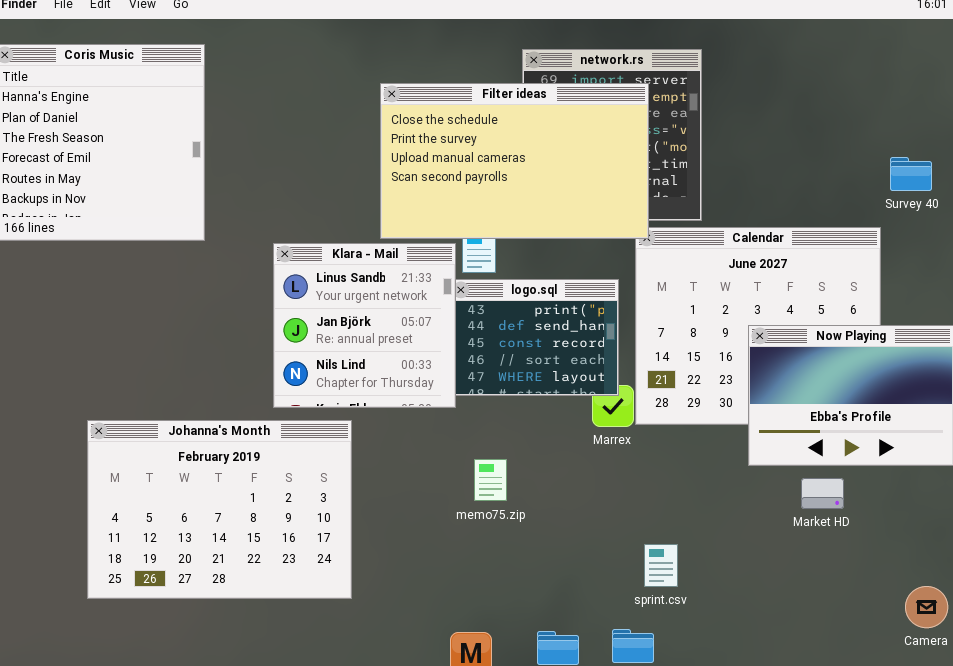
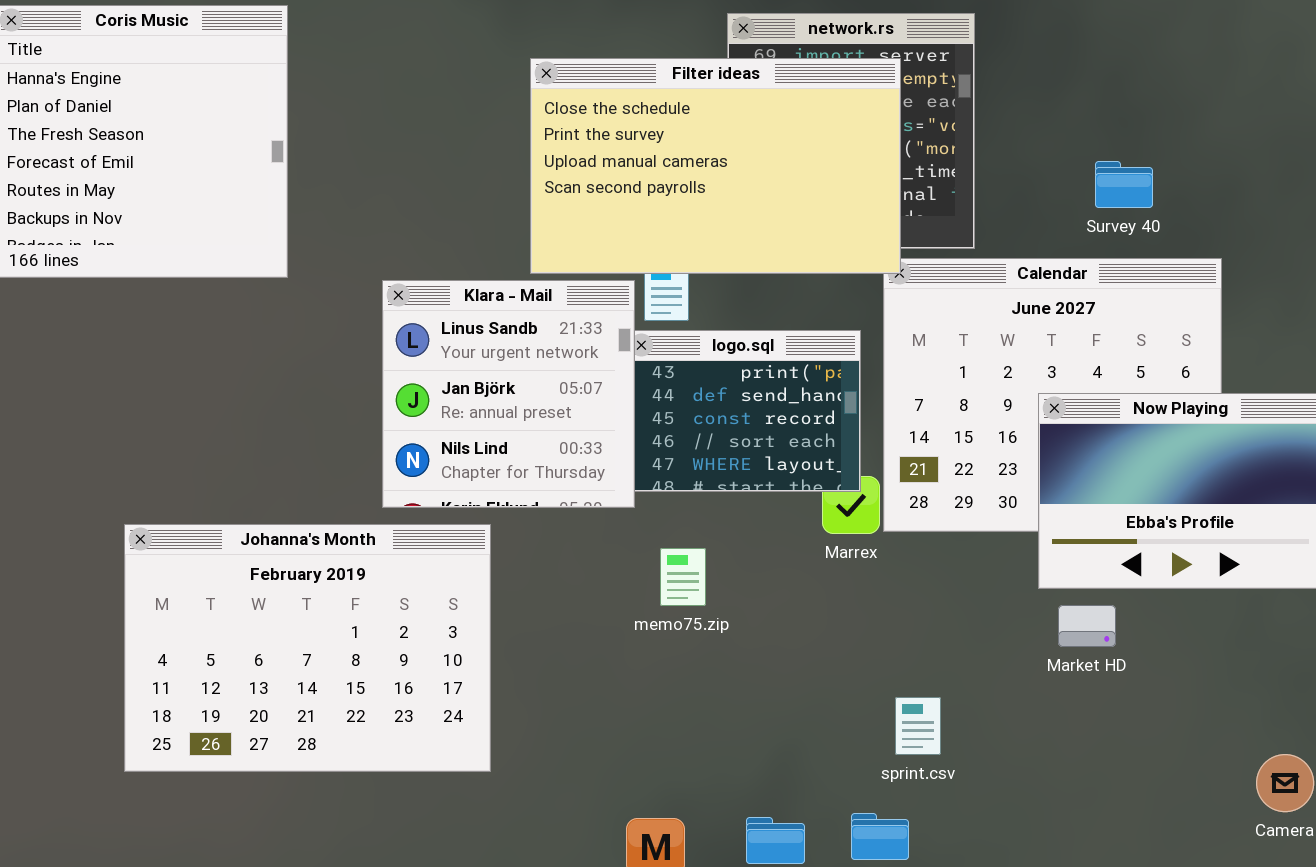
Survey 40: [890,157,932,191] -> [1095,161,1153,208], moved
memo75.zip: [474,459,507,501] -> [660,548,706,606], moved
Market HD: [801,478,844,509] -> [1058,605,1116,647], moved

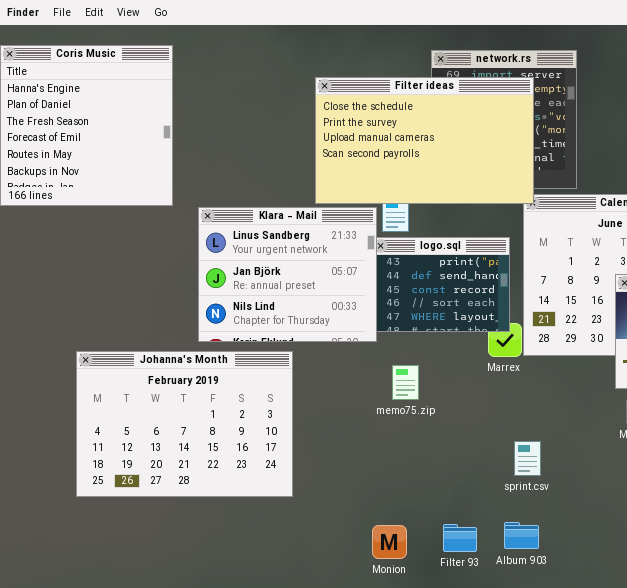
Klara - Mail: [382,280,635,508] -> [198,207,377,342], resized
sprint.csv: [895,697,941,755] -> [514,441,541,476], moved

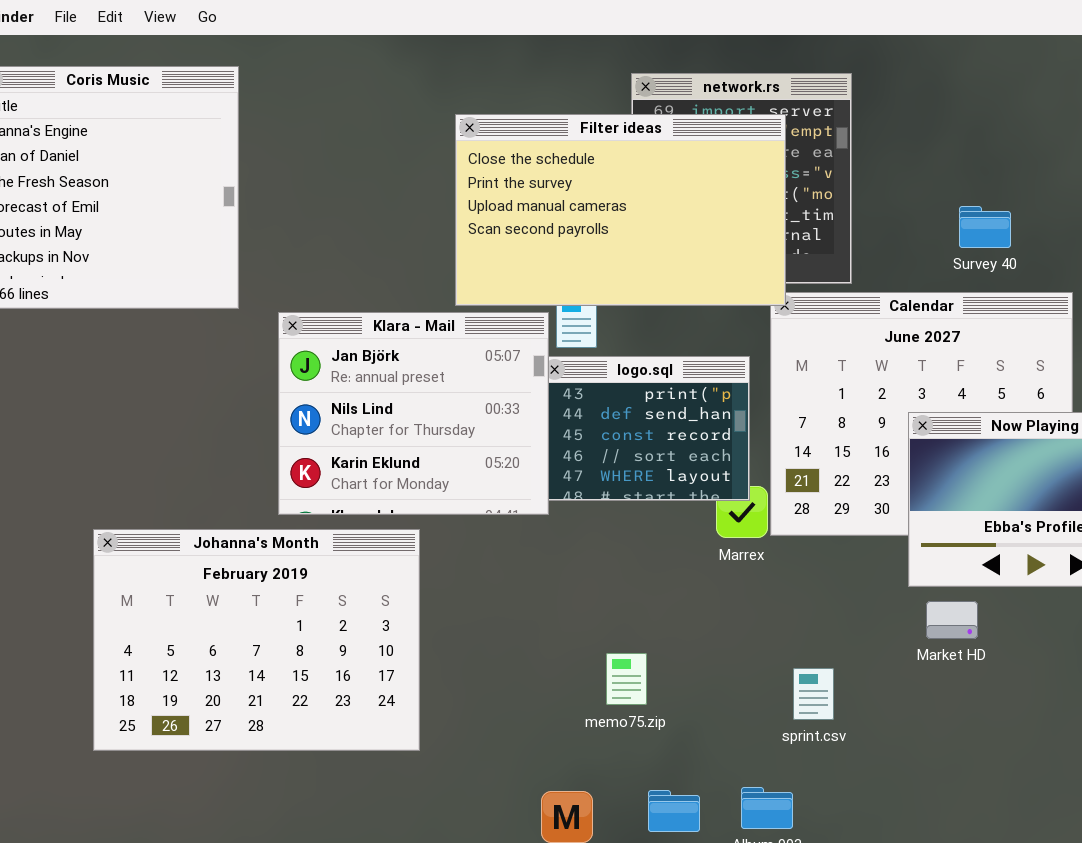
Klara - Mail: [198,207,377,342] -> [278,312,549,515], scrolled down 1 row
memo75.zip: [392,365,419,400] -> [606,653,647,705], moved
sprint.csv: [514,441,541,476] -> [793,668,834,720], moved

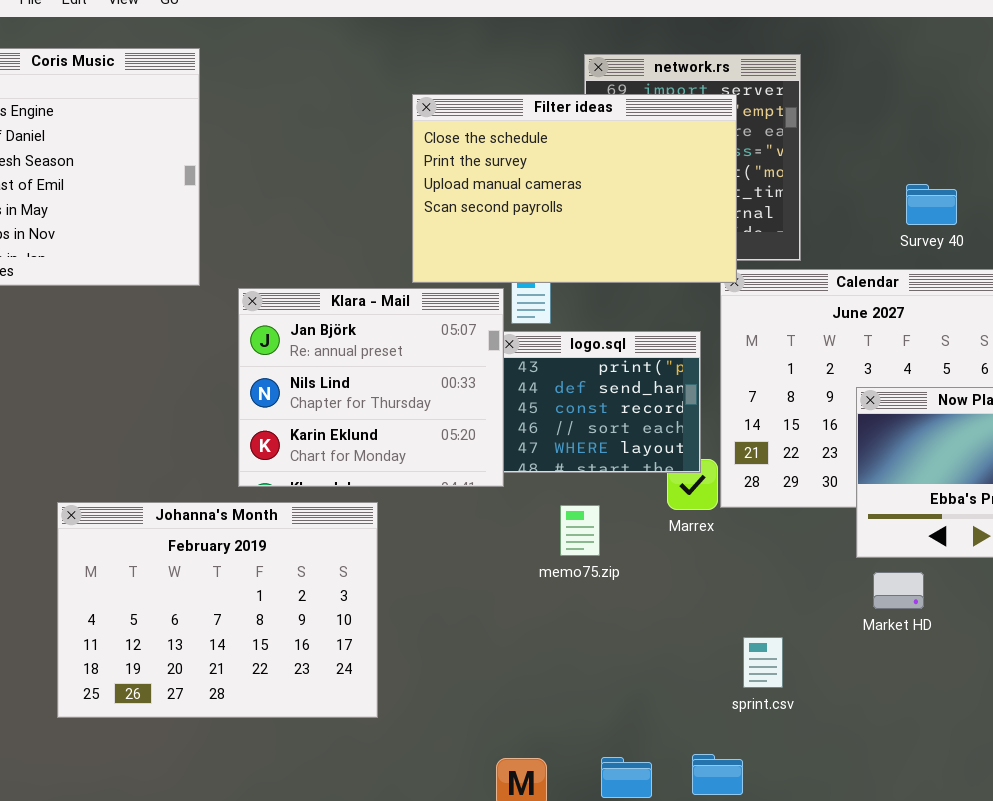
memo75.zip: [606,653,647,705] -> [560,505,600,556], moved

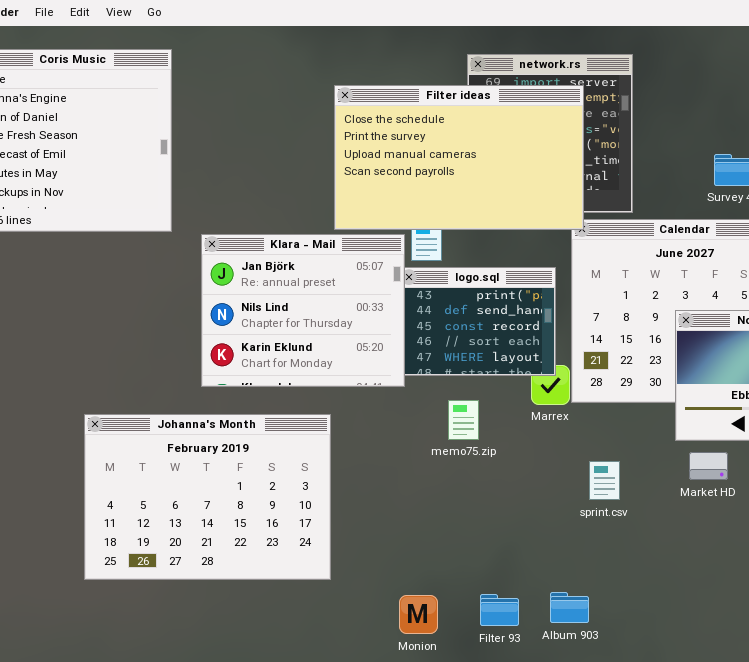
Johanna's Month: [57,502,378,718] -> [84,414,331,580], moved
sprint.csv: [743,637,783,688] -> [589,461,620,500], moved

